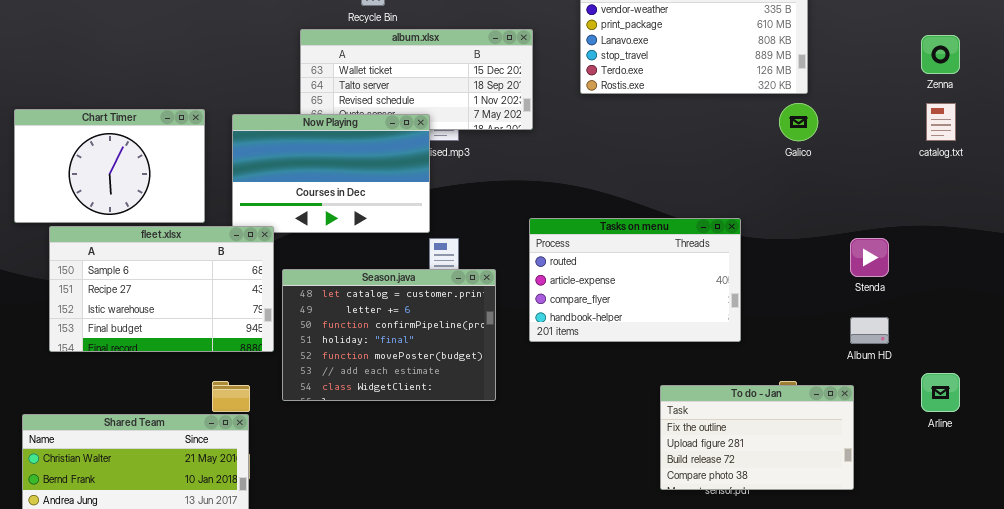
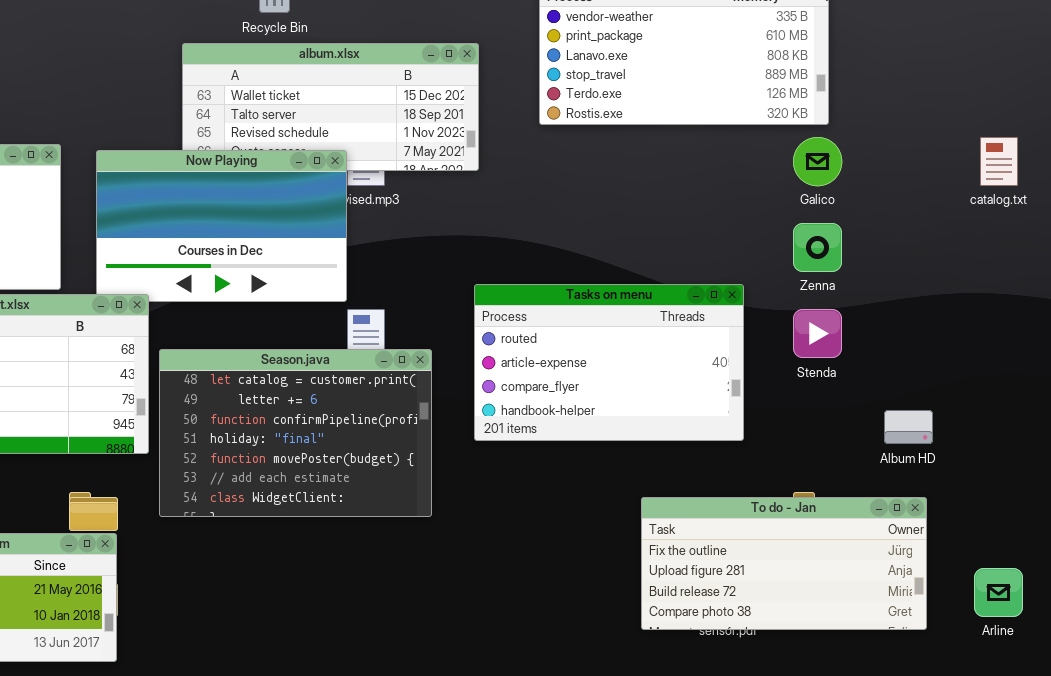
Zenna: [921,35,960,74] -> [793,223,842,272], moved
Stenda: [850,238,889,277] -> [793,309,842,358], moved
Arline: [921,373,960,412] -> [974,568,1023,617], moved
To do - Jan: [660,385,854,490] -> [641,497,927,630], resized

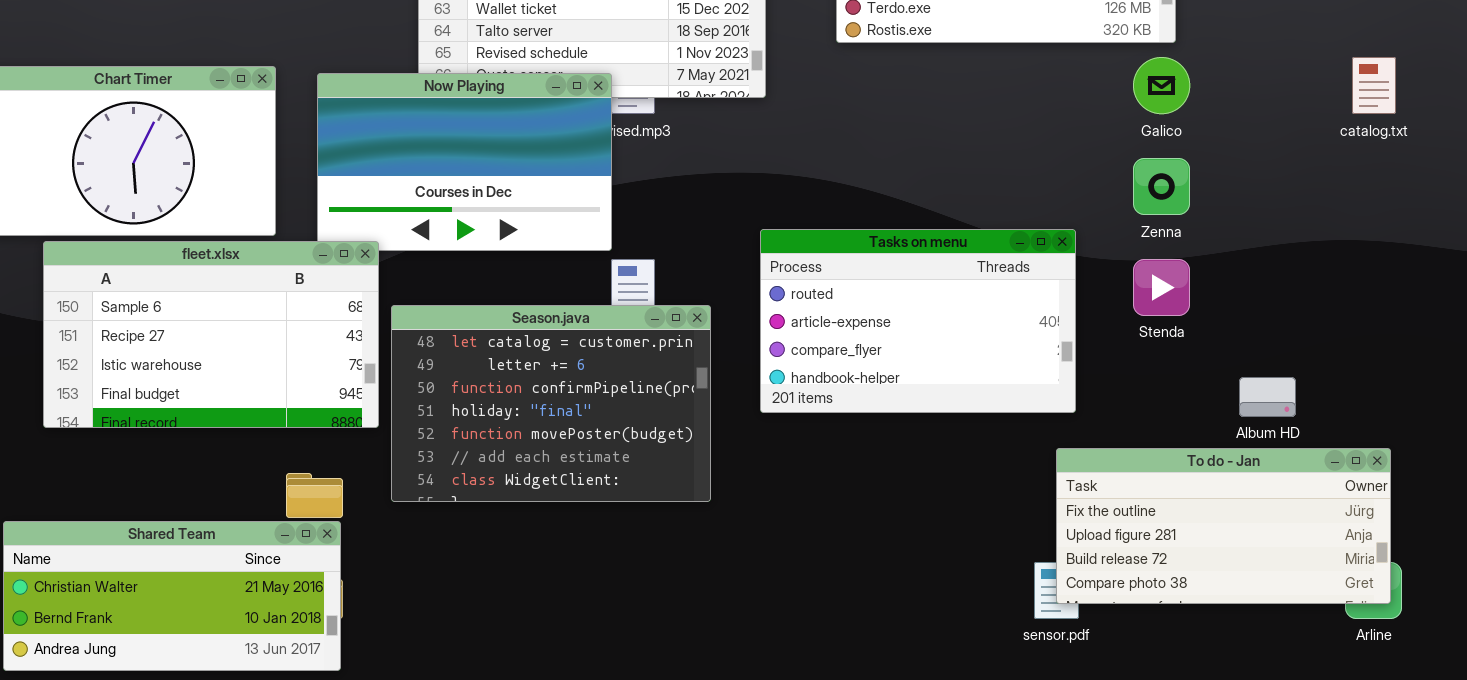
To do - Jan: [641,497,927,630] -> [1056,448,1391,604], moved

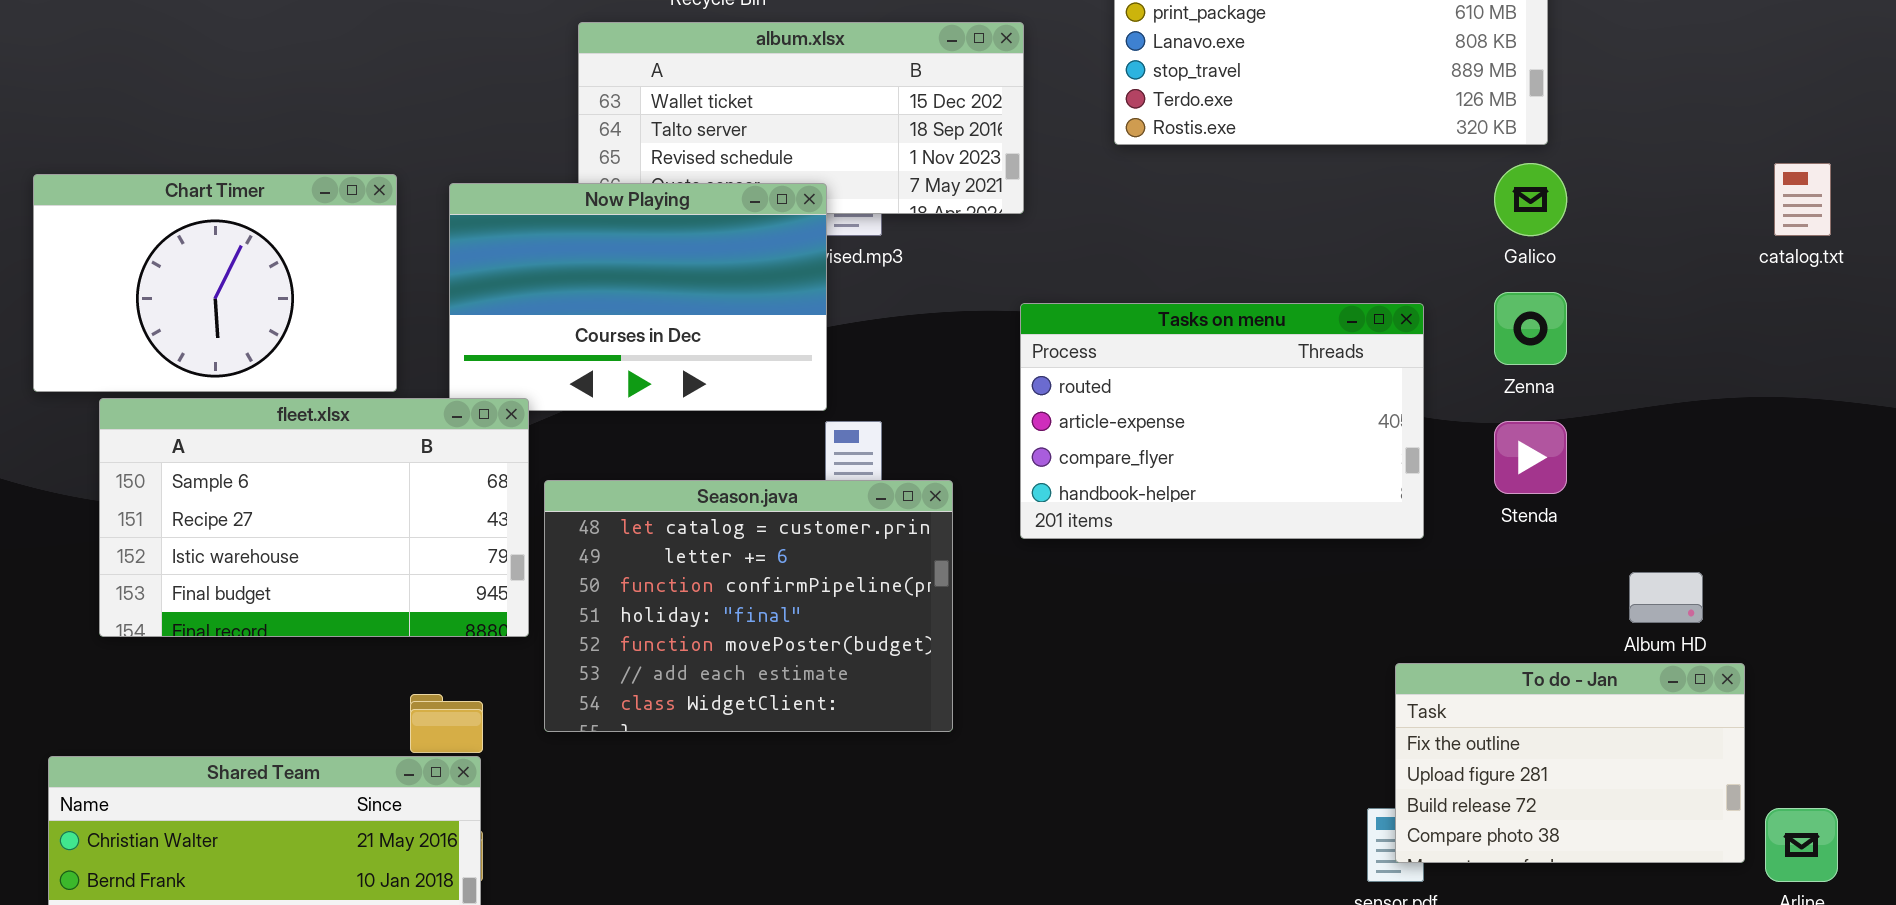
Tasks on menu: [760,229,1076,413] -> [1020,303,1424,539], moved
To do - Jan: [1056,448,1391,604] -> [1395,663,1745,863], resized

